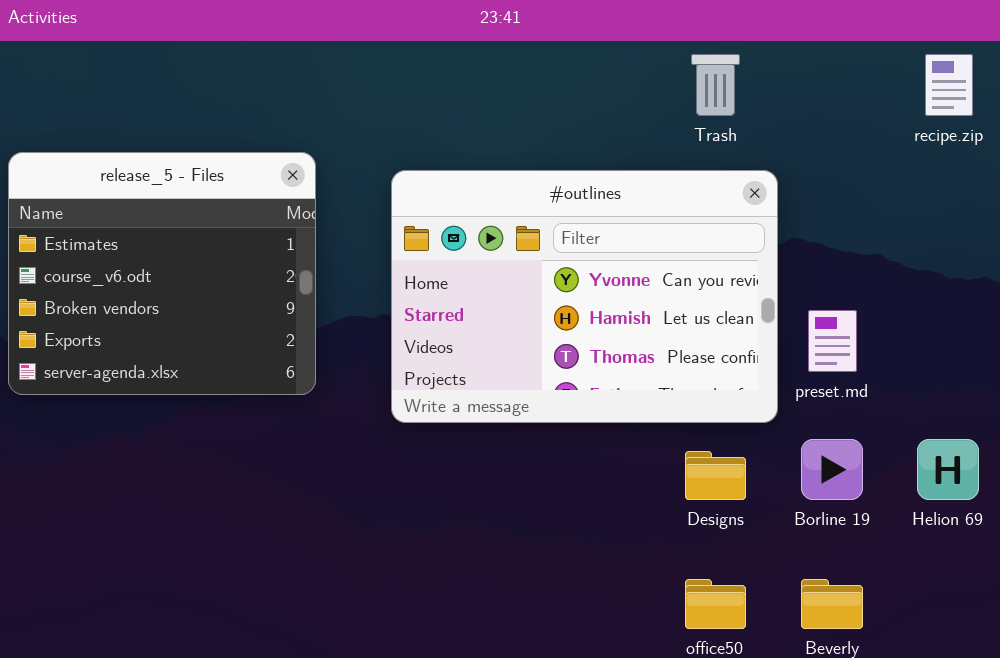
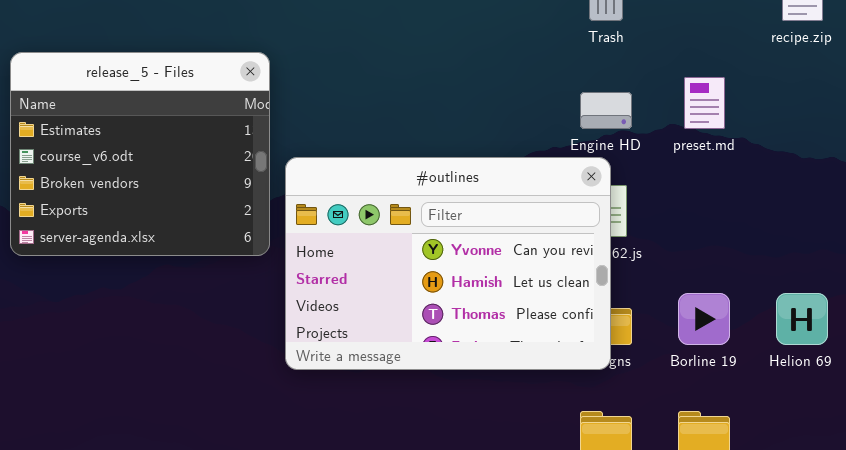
#outlines: [391,170,778,423] -> [285,157,611,370], moved
preset.md: [808,310,857,372] -> [684,77,725,129], moved

